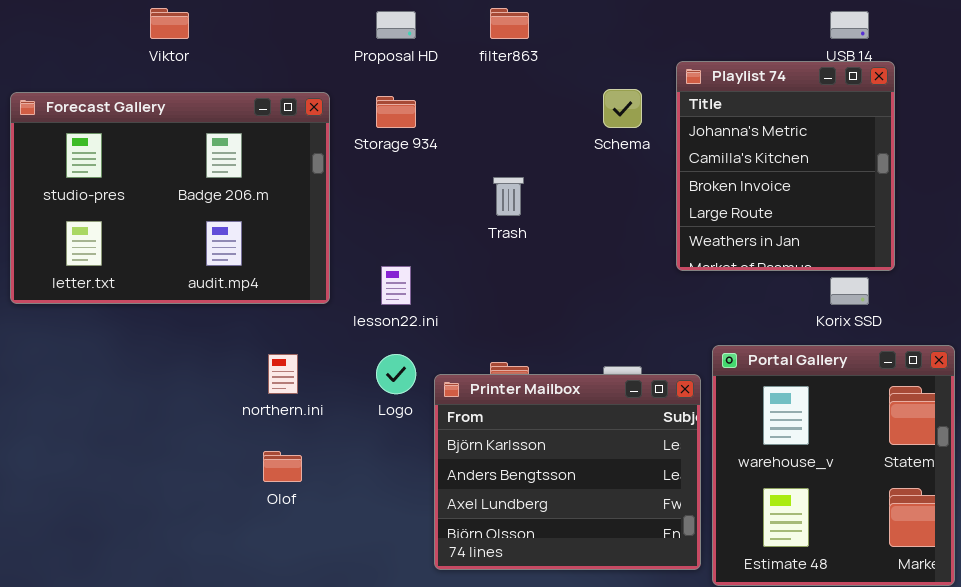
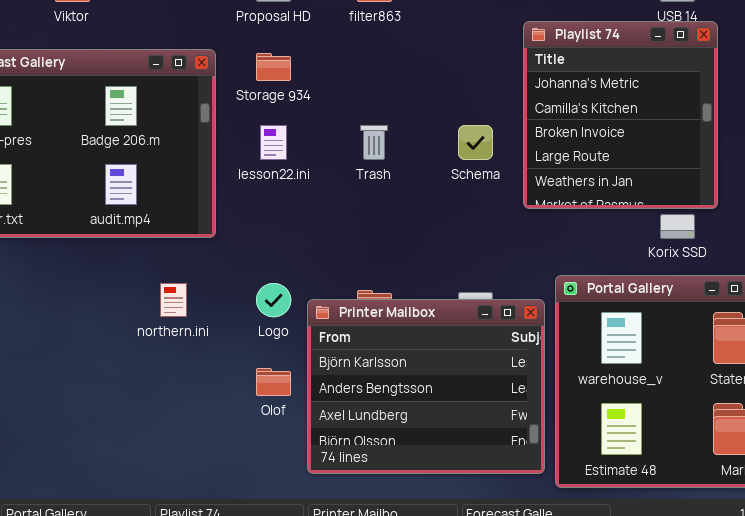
Schema: [603,89,642,128] -> [458,125,493,160], moved
lesson22.ini: [381,266,411,305] -> [260,125,287,160], moved
Olof: [263,451,302,482] -> [256,368,291,396], moved

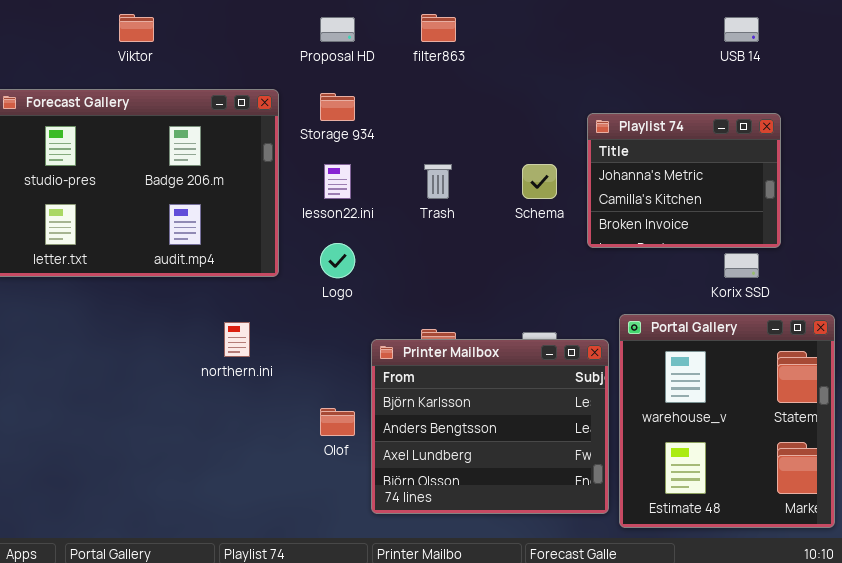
Playlist 74: [523,21,718,209] -> [587,113,781,248], resized
Logo: [256,283,291,317] -> [320,243,355,278], moved

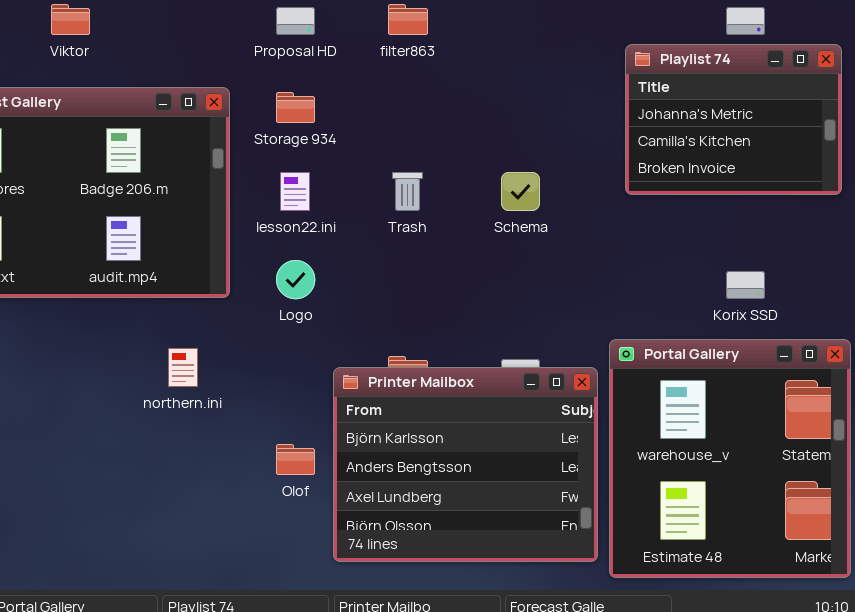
Playlist 74: [587,113,781,248] -> [625,44,842,195], moved

